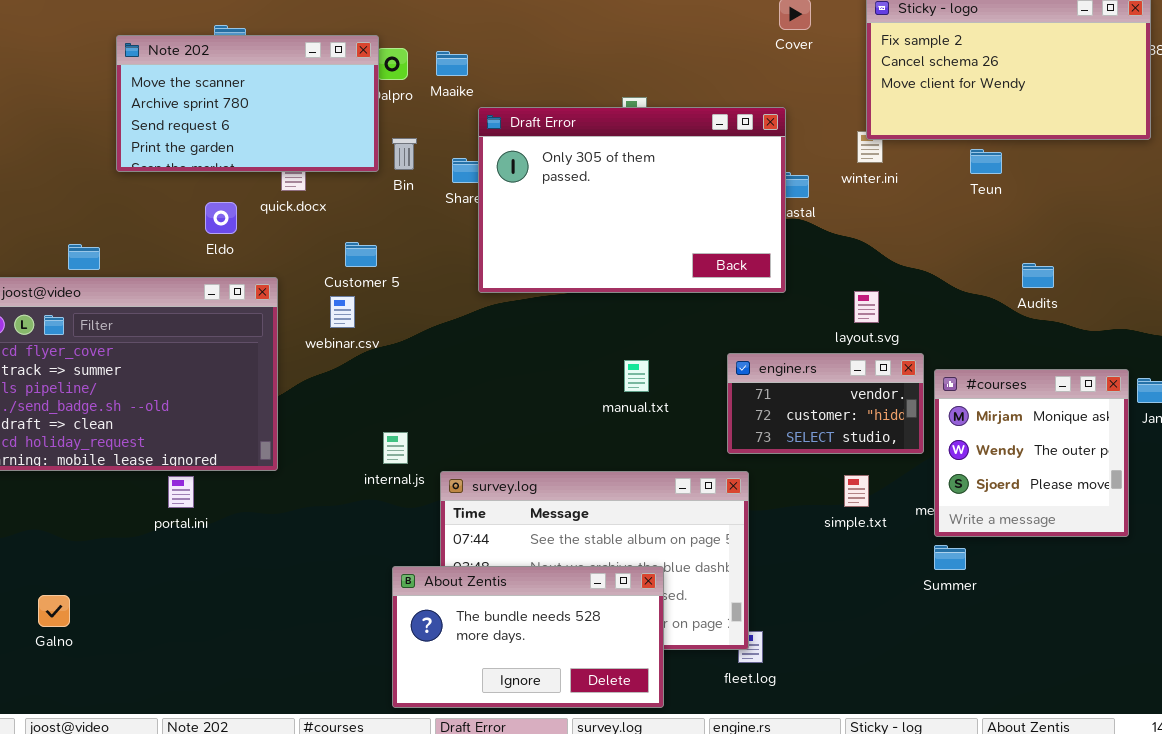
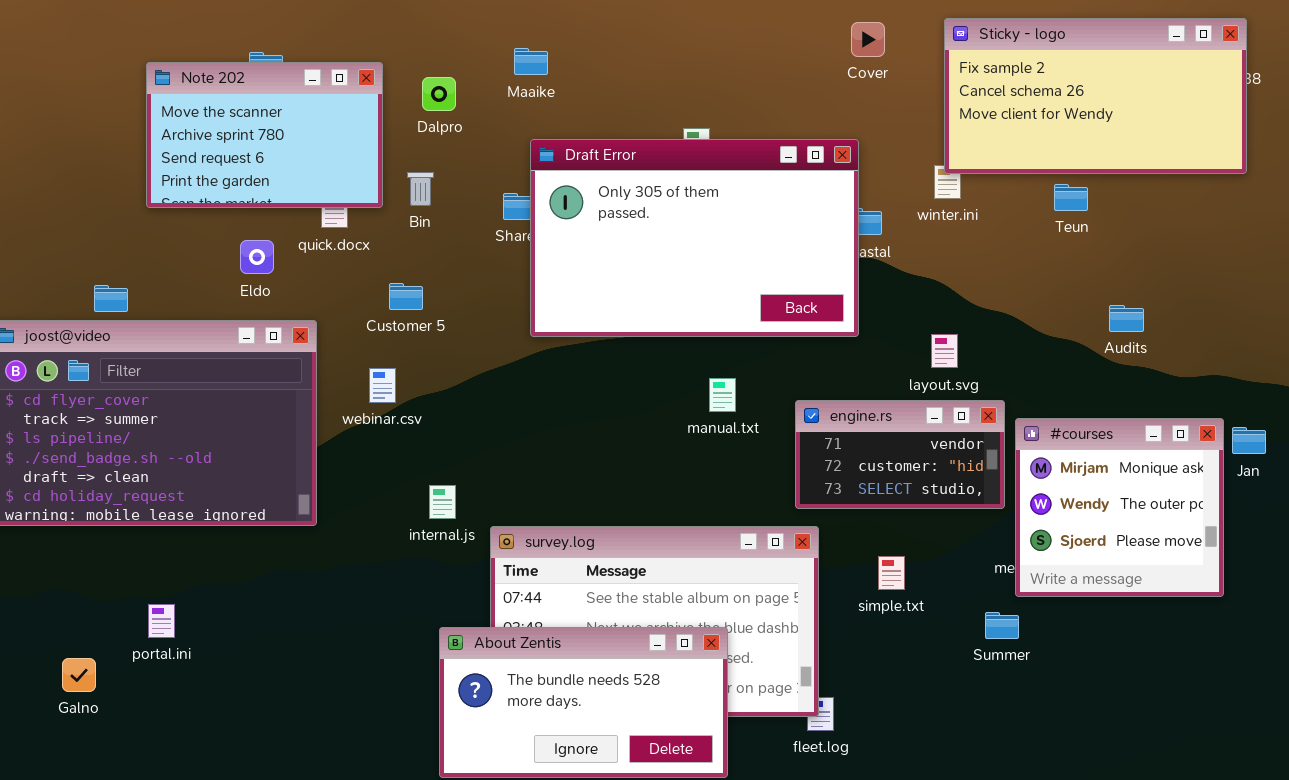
Note 202: [116,35,379,172] -> [146,62,383,208], resized
Maaike: [436,51,468,76] -> [514,48,548,75], moved
Bin: [392,138,417,170] -> [407,172,434,206], moved
webinar.csv: [330,296,355,328] -> [369,368,396,403], moved
manual.txt: [624,360,649,392] -> [709,378,736,412], moved
simple.txt: [844,475,869,507] -> [878,556,905,590], moved
portal.ini: [168,476,194,508] -> [148,604,175,638], moved
Summer: [934,545,966,570] -> [985,612,1019,639], moved

